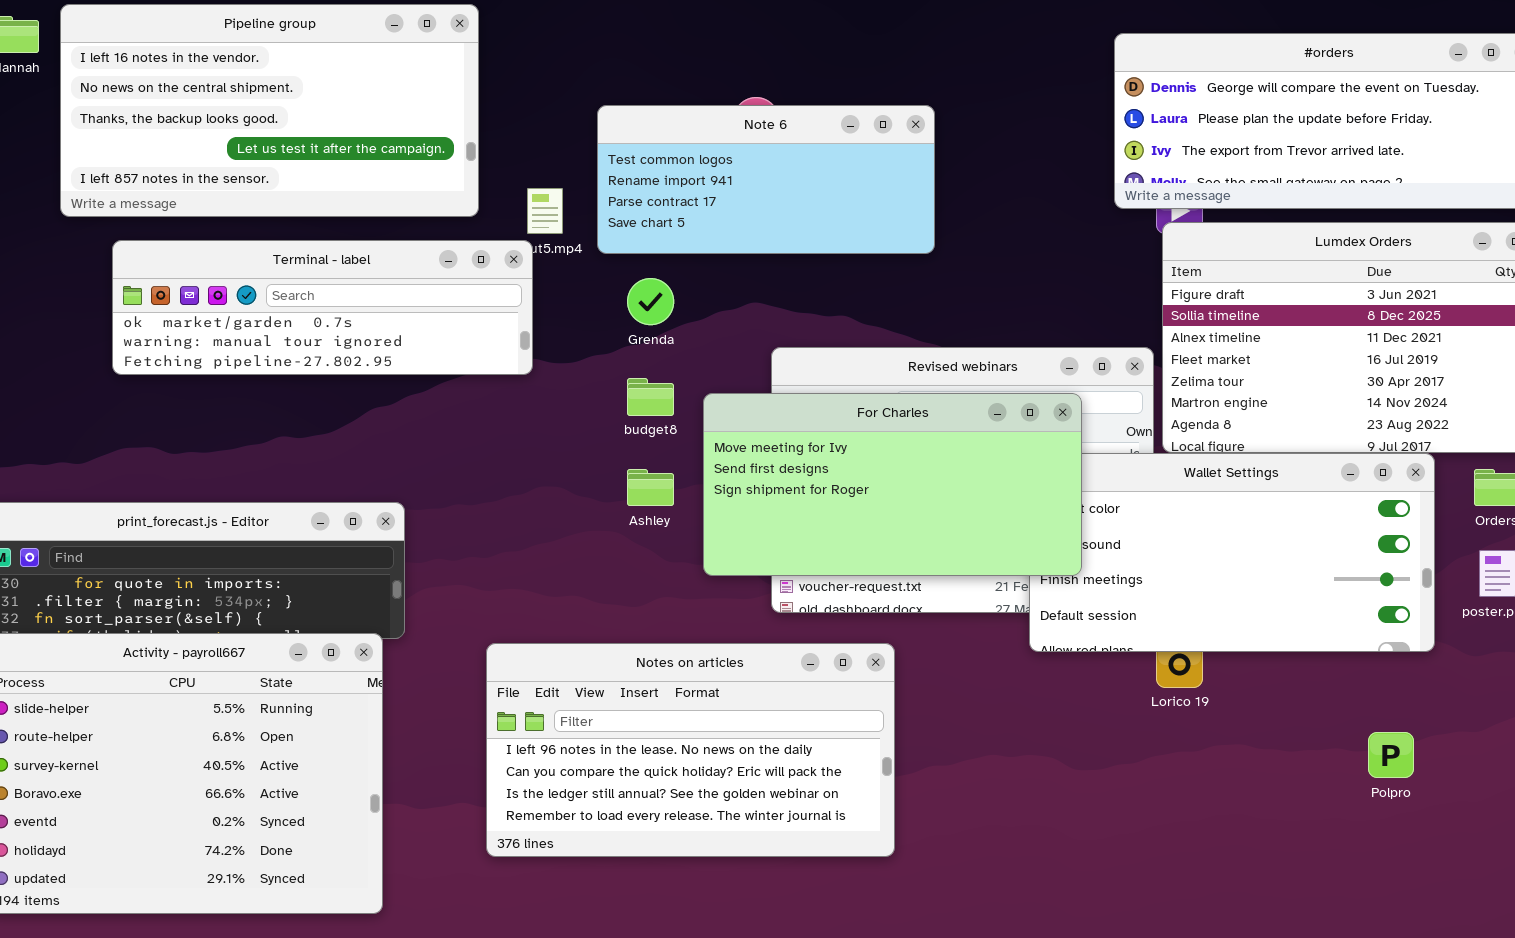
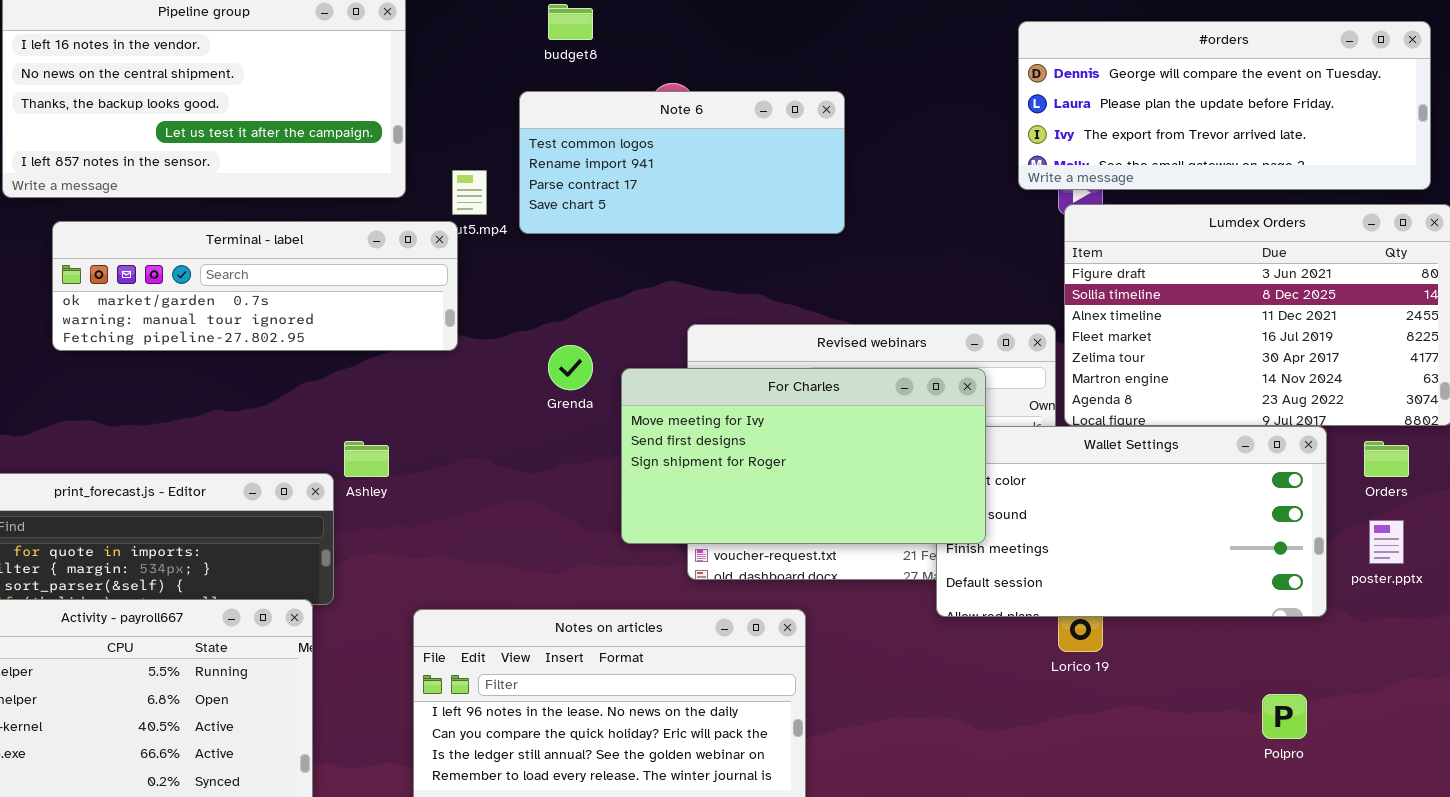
Grenda: [627,278,674,325] -> [548,345,593,390], moved
budget8: [627,378,674,416] -> [548,4,593,40], moved
Ashley: [627,469,674,506] -> [344,441,389,477], moved

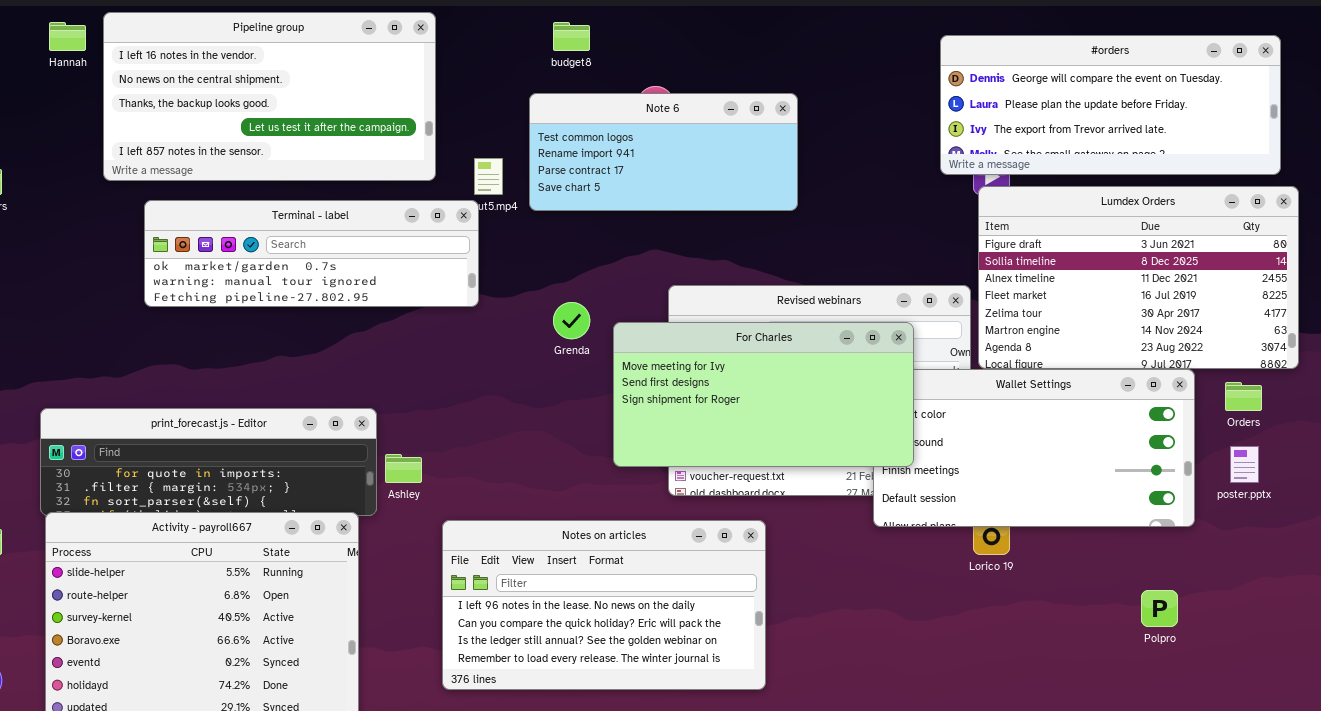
Ashley: [344,441,389,477] -> [385,454,422,483], moved

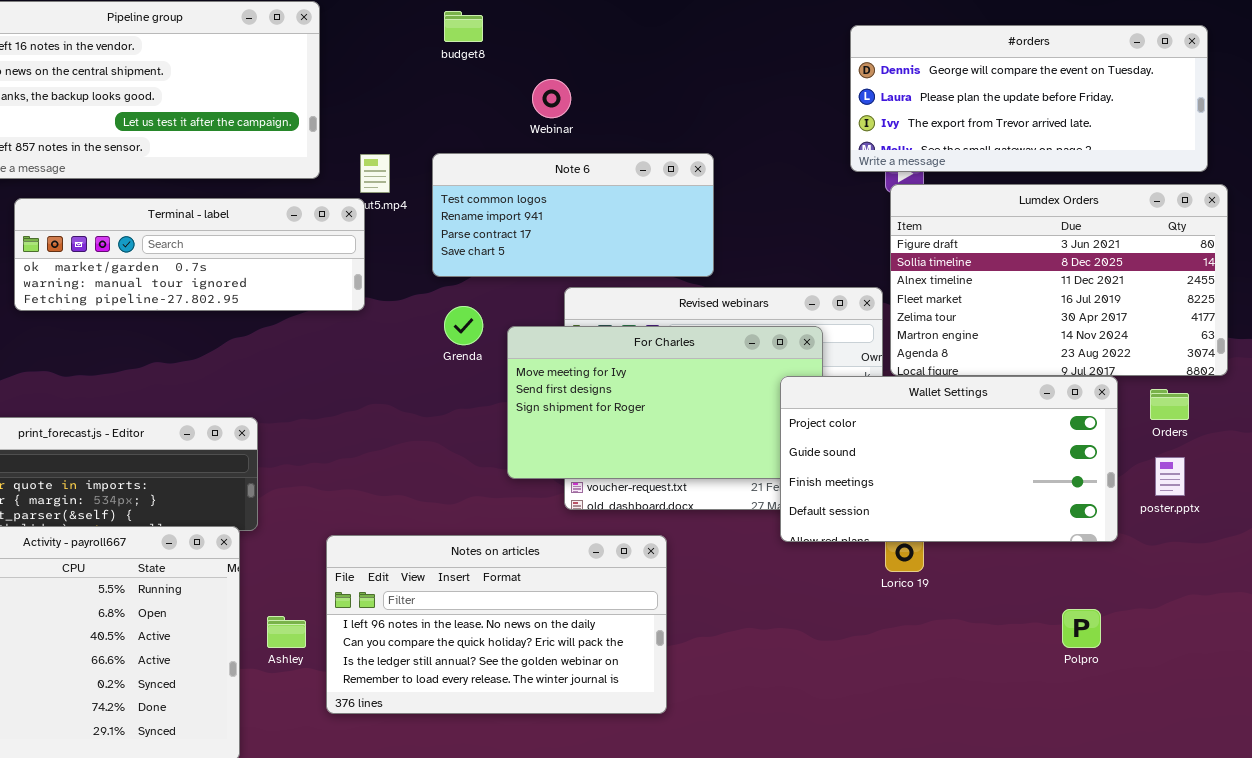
Note 6: [529,93,798,211] -> [432,153,714,277], moved
Wallet Settings: [873,369,1195,527] -> [780,376,1118,542], raised
Ashley: [385,454,422,483] -> [267,616,306,648], moved

